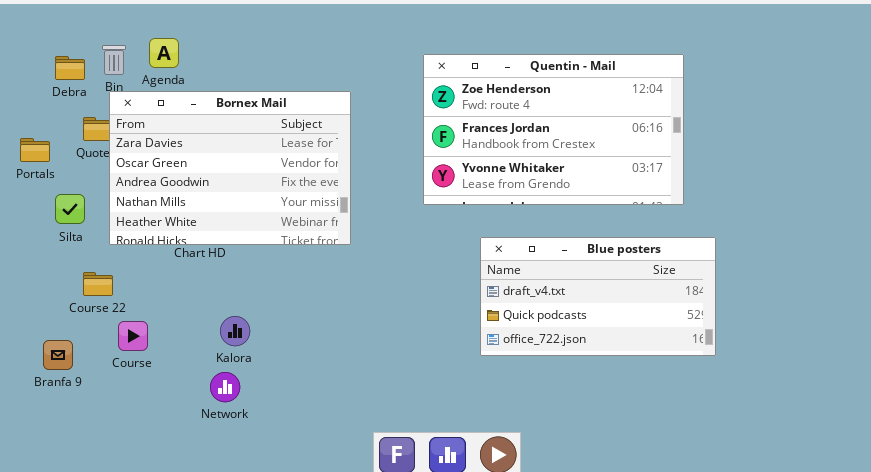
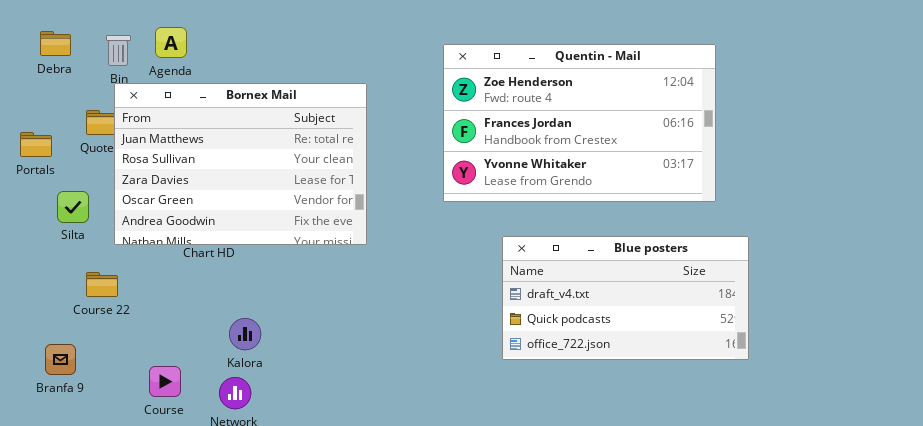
Debra: [55,56,85,80] -> [40,31,71,56], moved
Bornex Mail: [109,91,351,245] -> [114,83,367,245], scrolled up 2 rows
Course: [118,321,148,351] -> [149,366,181,397], moved

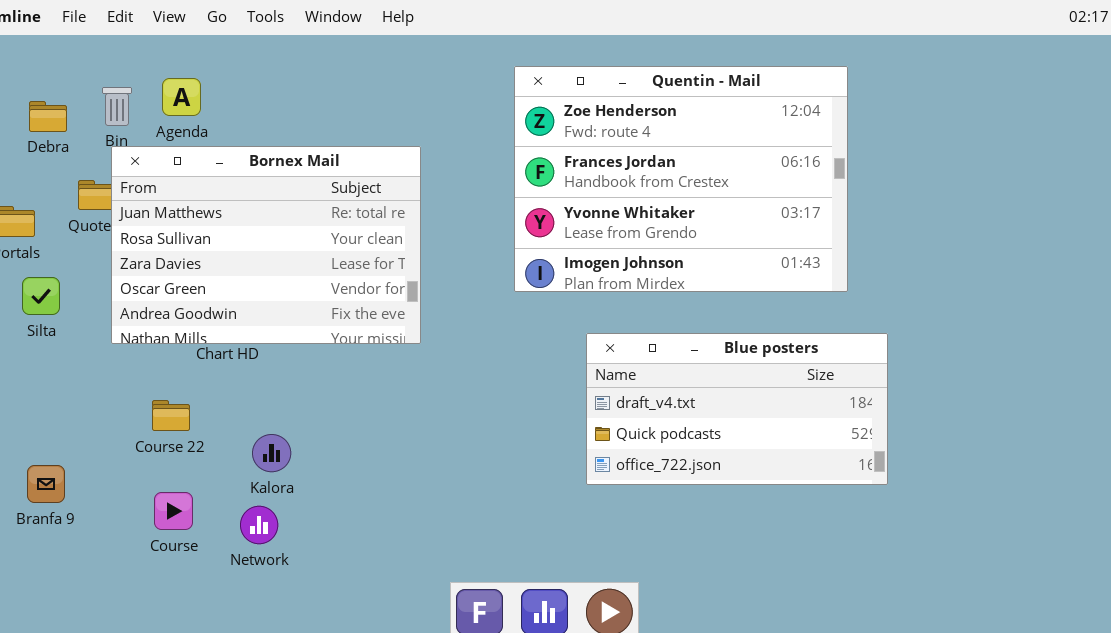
Debra: [40,31,71,56] -> [29,101,67,132], moved
Quentin - Mail: [443,44,716,202] -> [514,66,848,292], resized
Silta: [57,191,89,223] -> [22,277,60,315], moved
Course 22: [86,272,118,297] -> [152,400,190,431], moved

